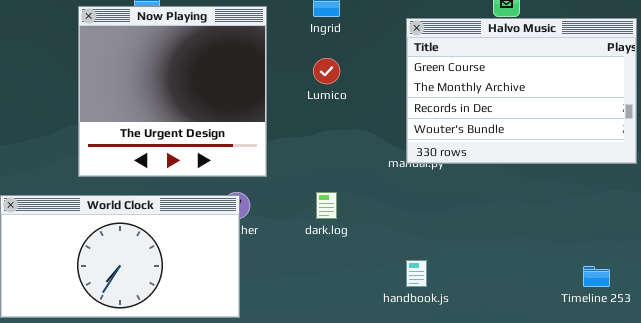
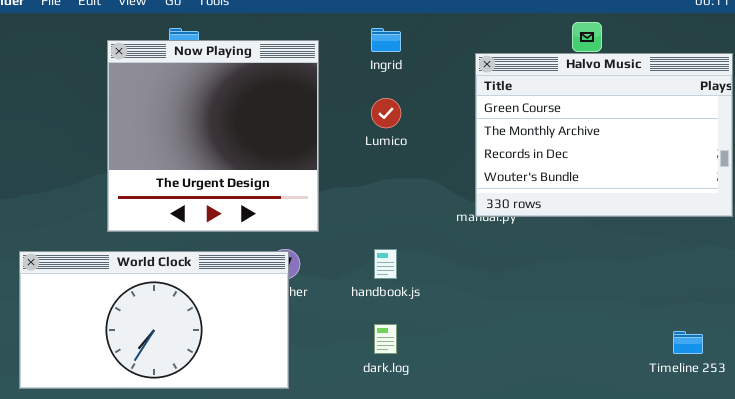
dark.log: [316,192,337,219] -> [374,324,397,354], moved
handbook.js: [406,260,427,287] -> [374,249,397,279], moved

